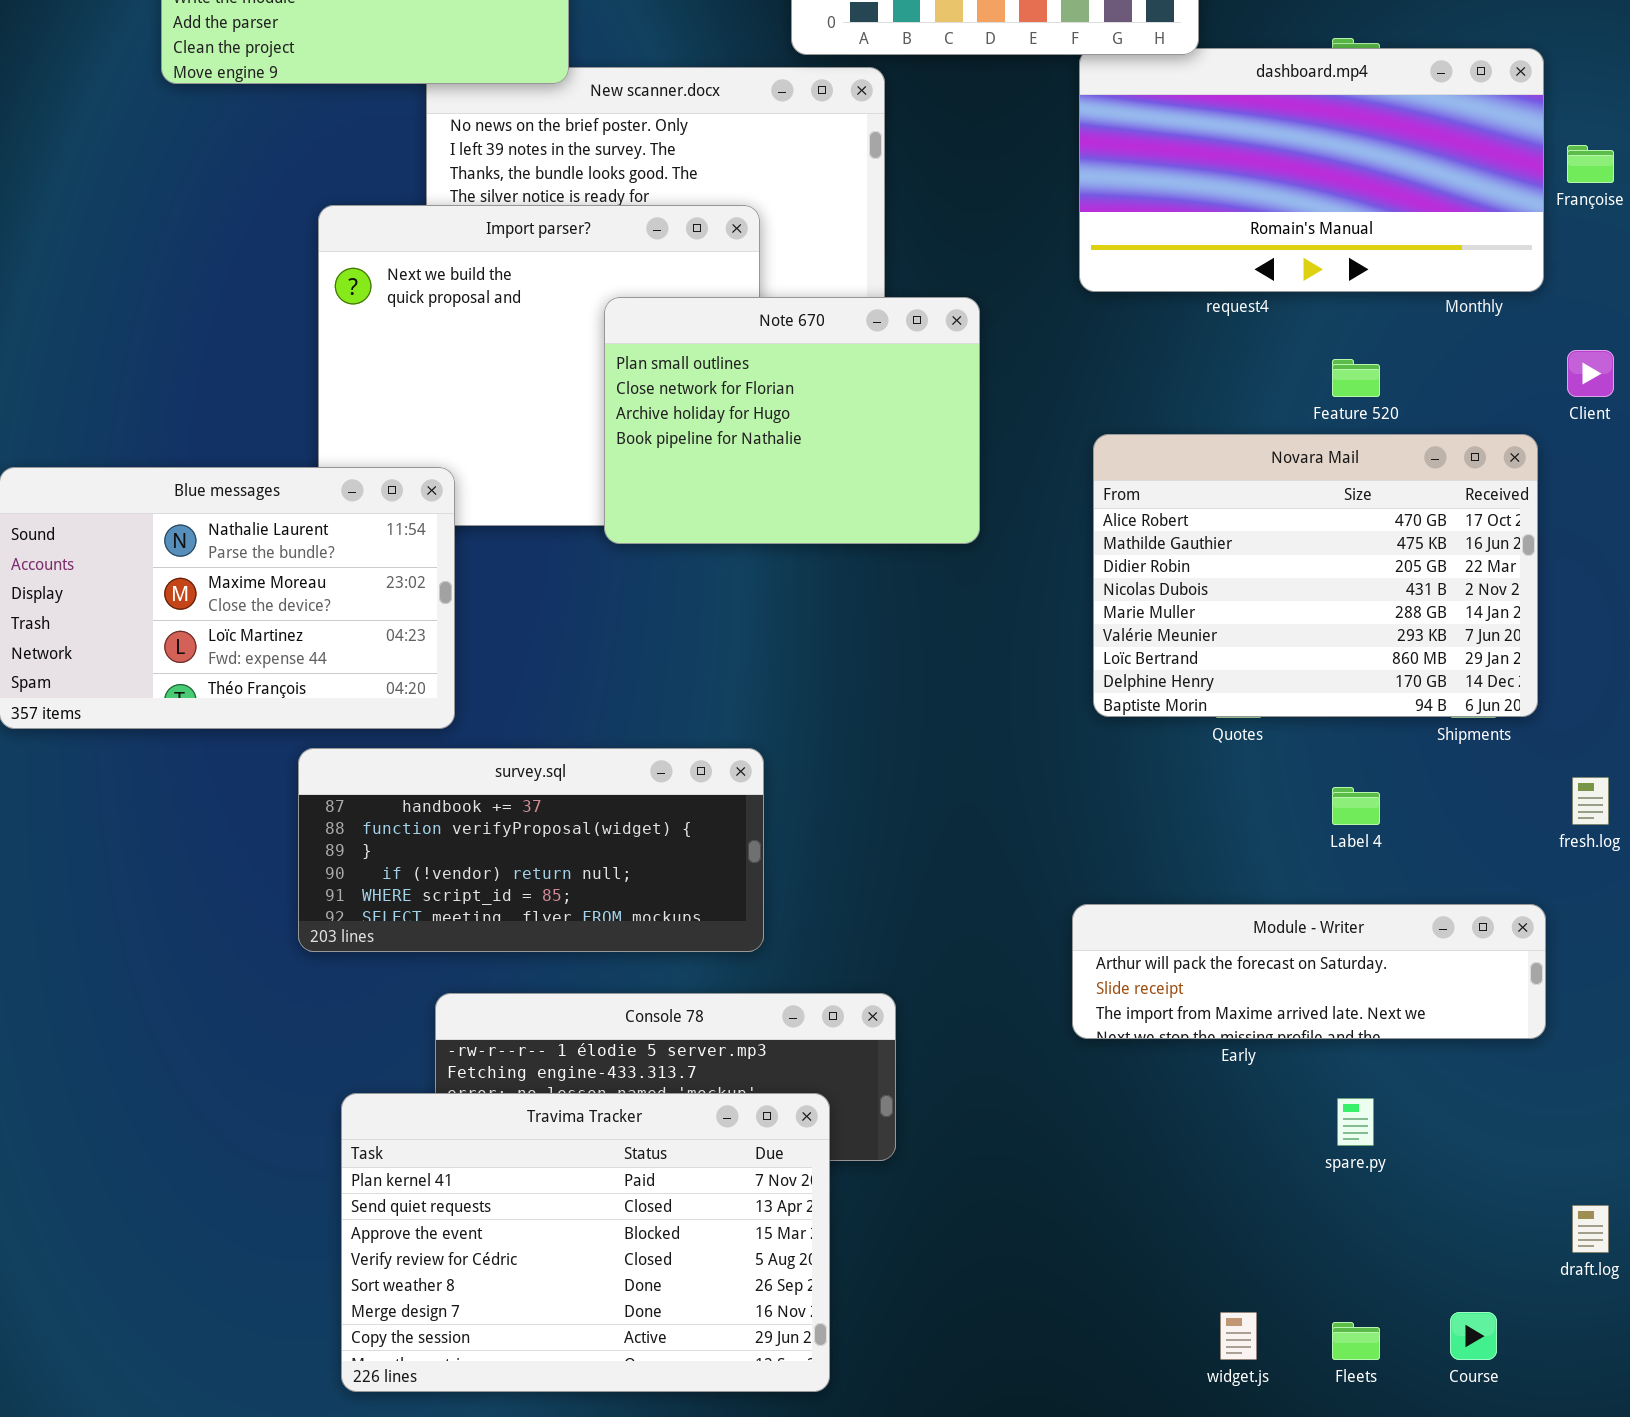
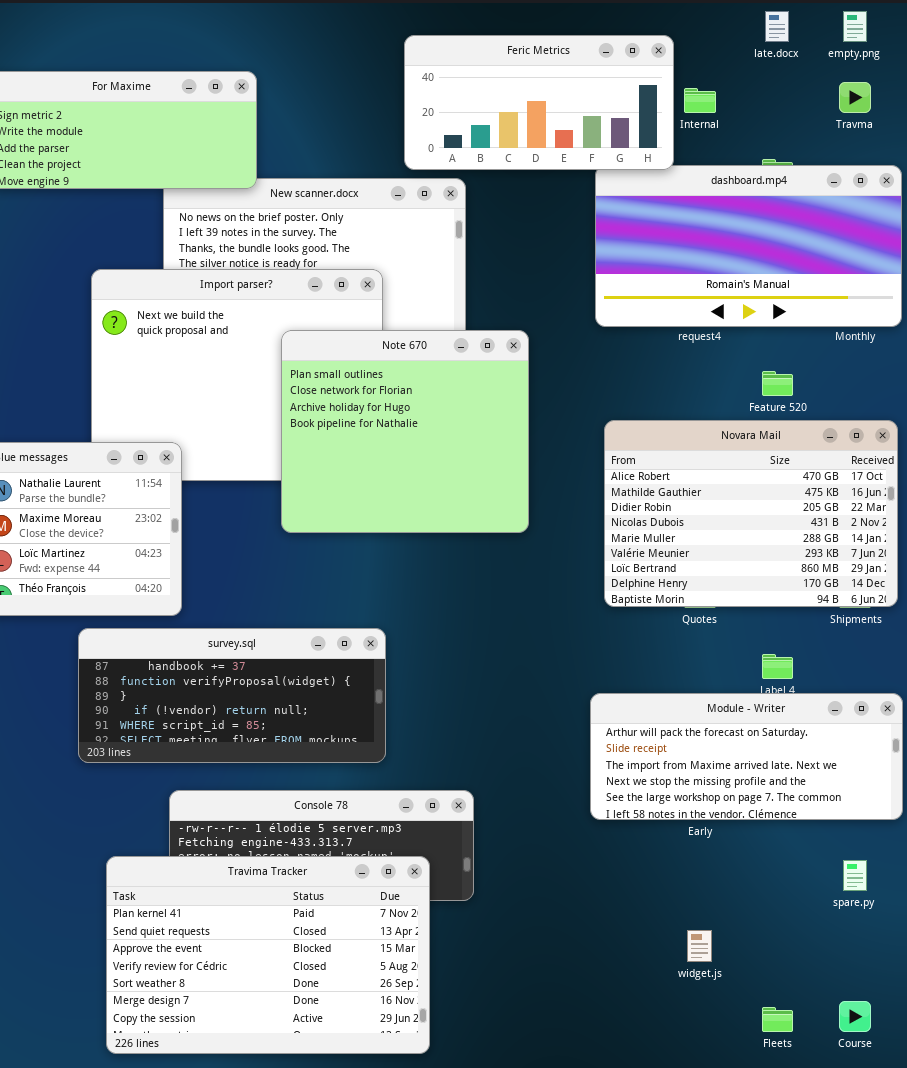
Note 670: [604,297,980,544] -> [281,330,529,533], resized
Module - Writer: [1072,904,1546,1039] -> [590,693,903,820], resized
spare.py: [1337,1098,1374,1146] -> [843,860,867,891], moved
widget.js: [1220,1312,1257,1360] -> [687,930,712,962], moved

